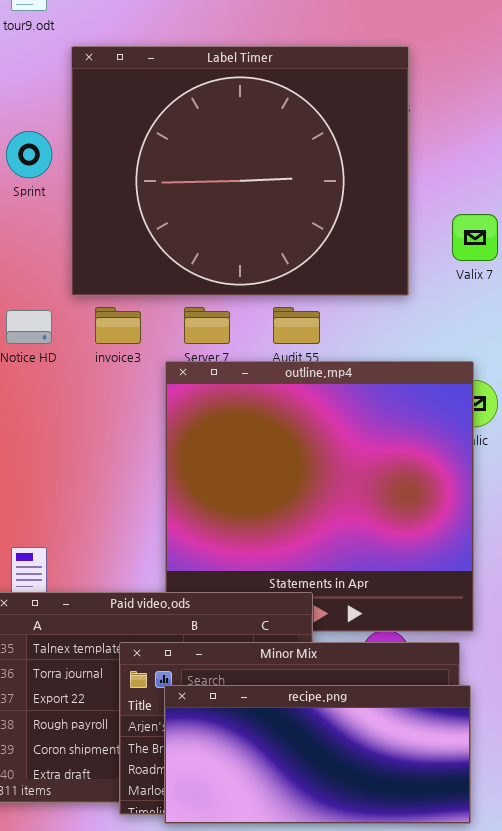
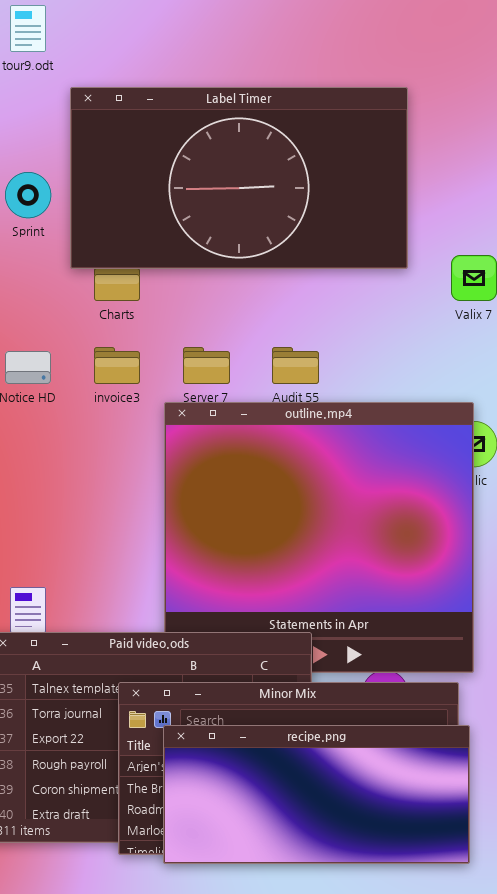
Label Timer: [71,46,409,296] -> [70,87,408,269], resized

